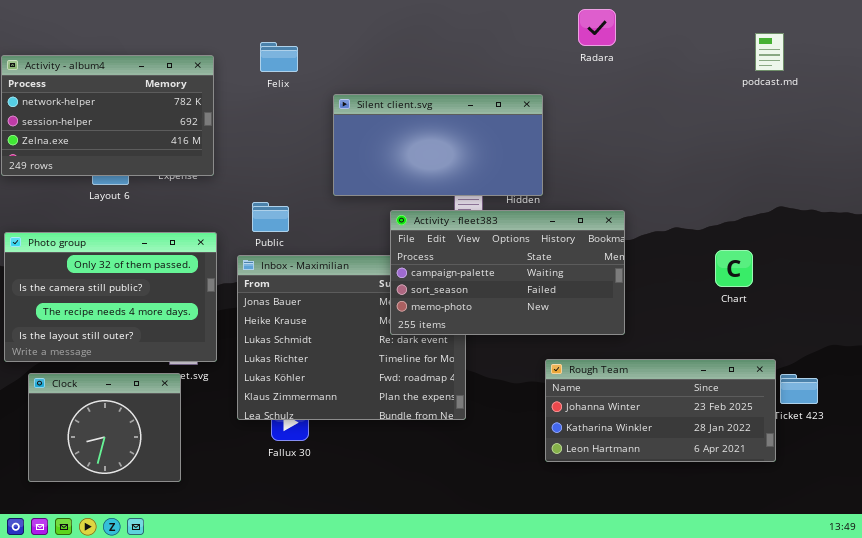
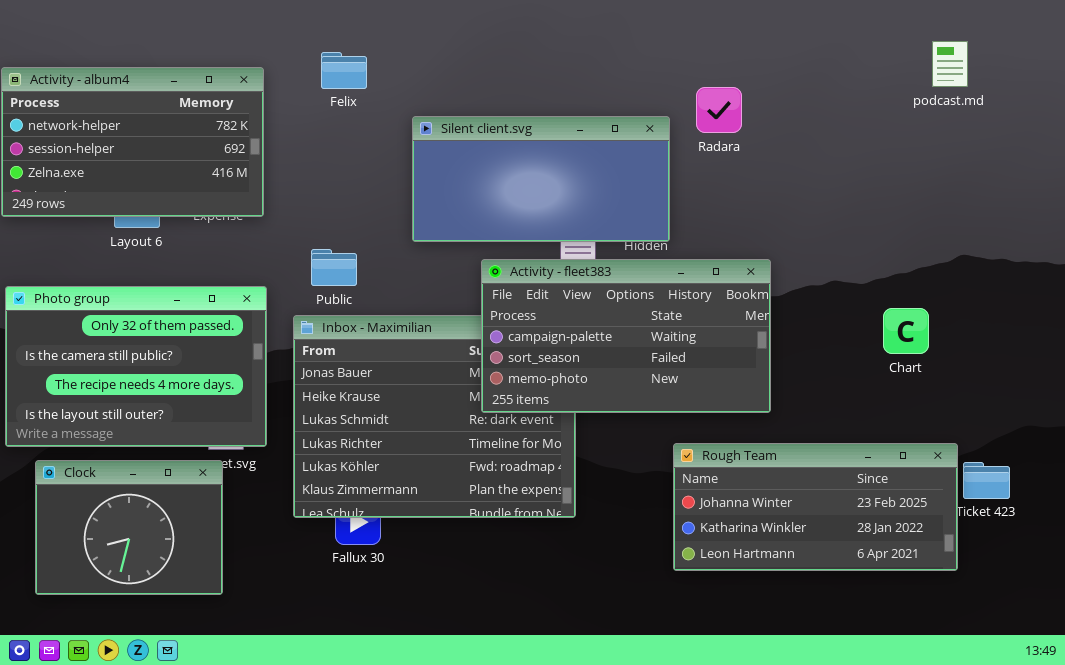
Radara: [578,9,616,46] -> [696,87,742,133], moved

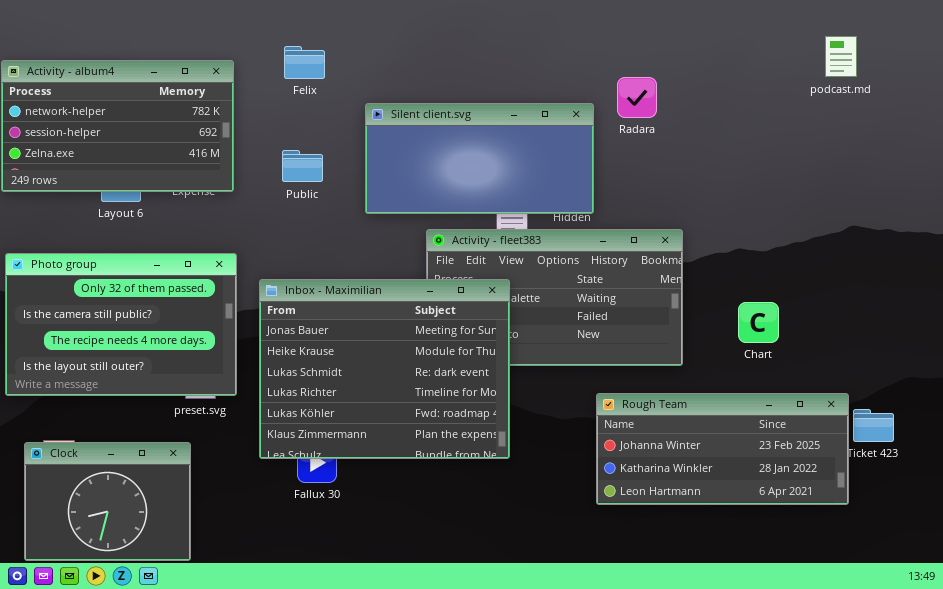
Public: [311,249,357,286] -> [282,150,323,182], moved
Chart: [883,308,929,354] -> [738,302,779,343], moved
Inbox - Maximilian: [293,315,576,518] -> [259,279,510,459], raised
Clock: [35,460,223,595] -> [24,442,191,561], moved

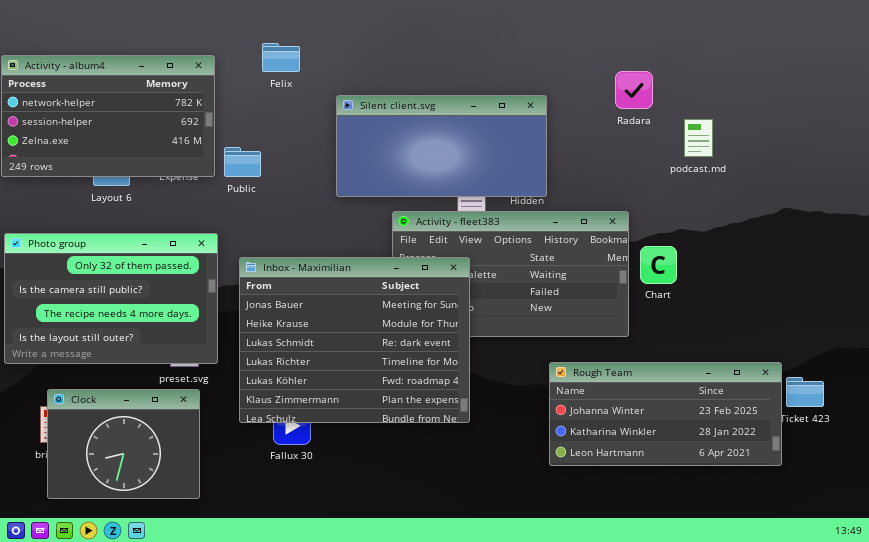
podcast.md: [825,36,857,77] -> [684,119,713,157], moved
Radara: [617,77,657,118] -> [615,71,653,109], moved
Public: [282,150,323,182] -> [224,147,261,177], moved
Chart: [738,302,779,343] -> [640,246,677,284], moved
Clock: [24,442,191,561] -> [47,389,200,499], moved

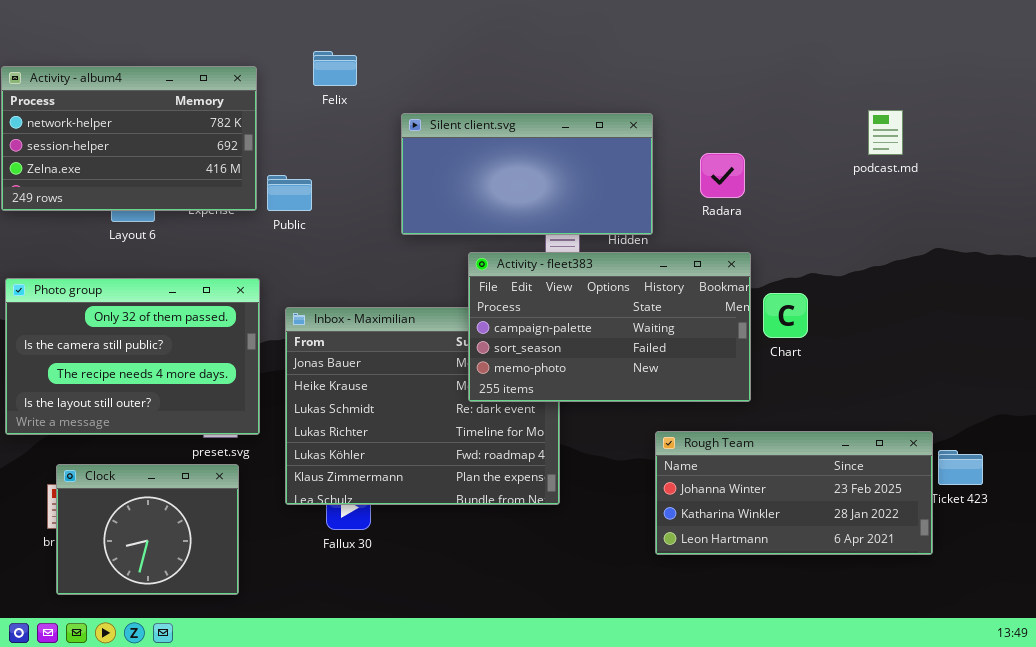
Radara: [615,71,653,109] -> [700,153,745,198], moved
podcast.md: [684,119,713,157] -> [868,110,903,155], moved
Activity - fleet383: [392,211,629,337] -> [468,252,751,402], raised

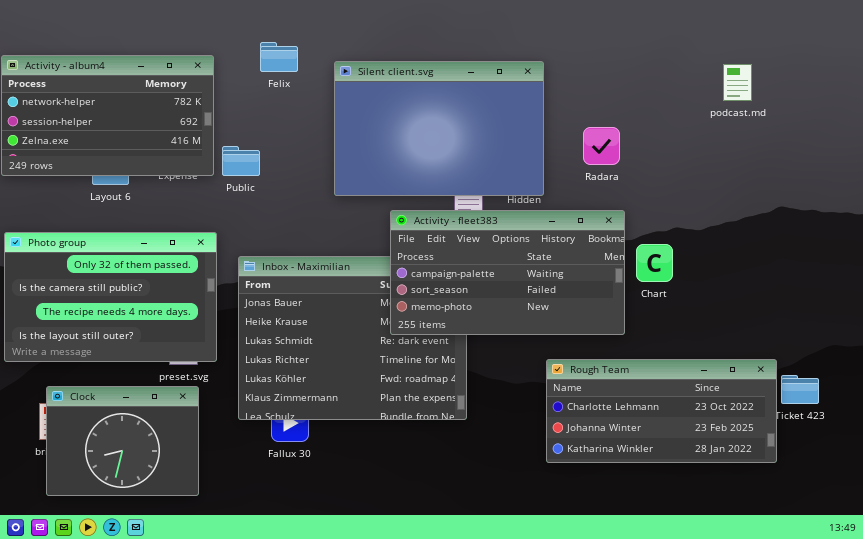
podcast.md: [868,110,903,155] -> [723,64,752,101], moved
Silent client.svg: [401,113,653,235] -> [334,61,544,196], resized
Rough Team: [655,431,933,555] -> [546,359,777,463], scrolled up 1 row

